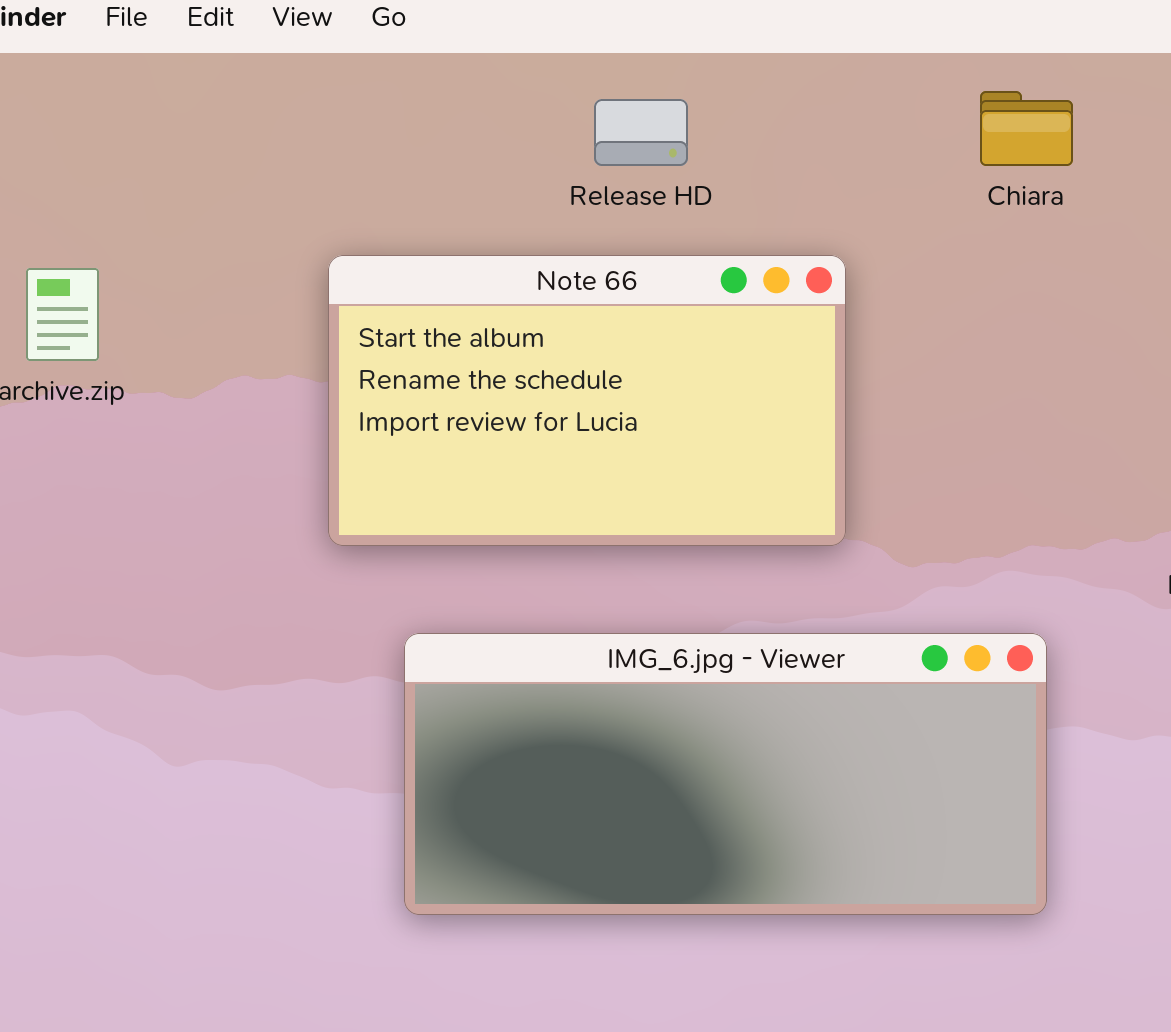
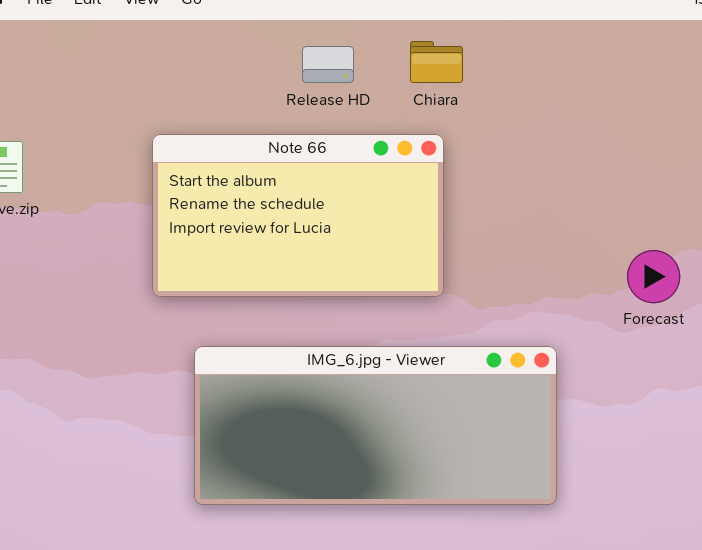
Chiara: [980,91,1073,166] -> [410,41,463,83], moved

